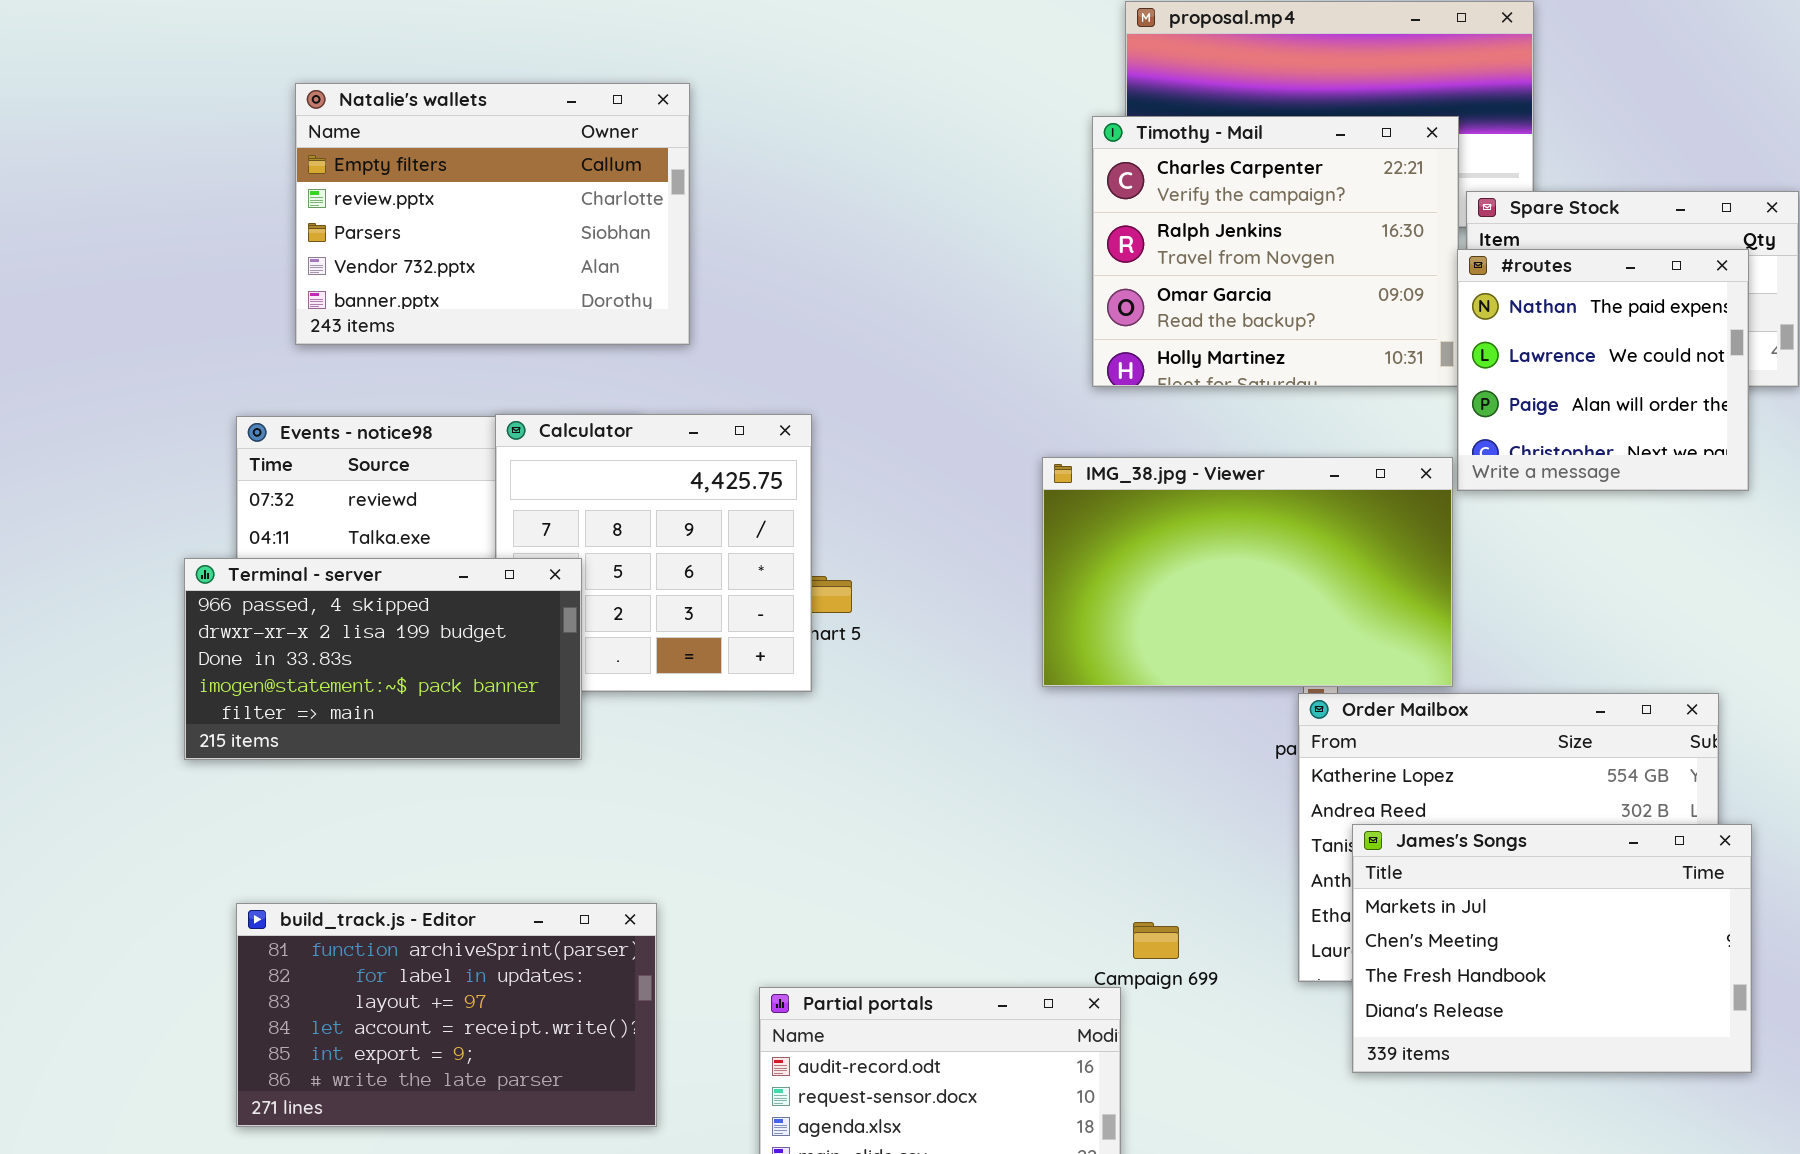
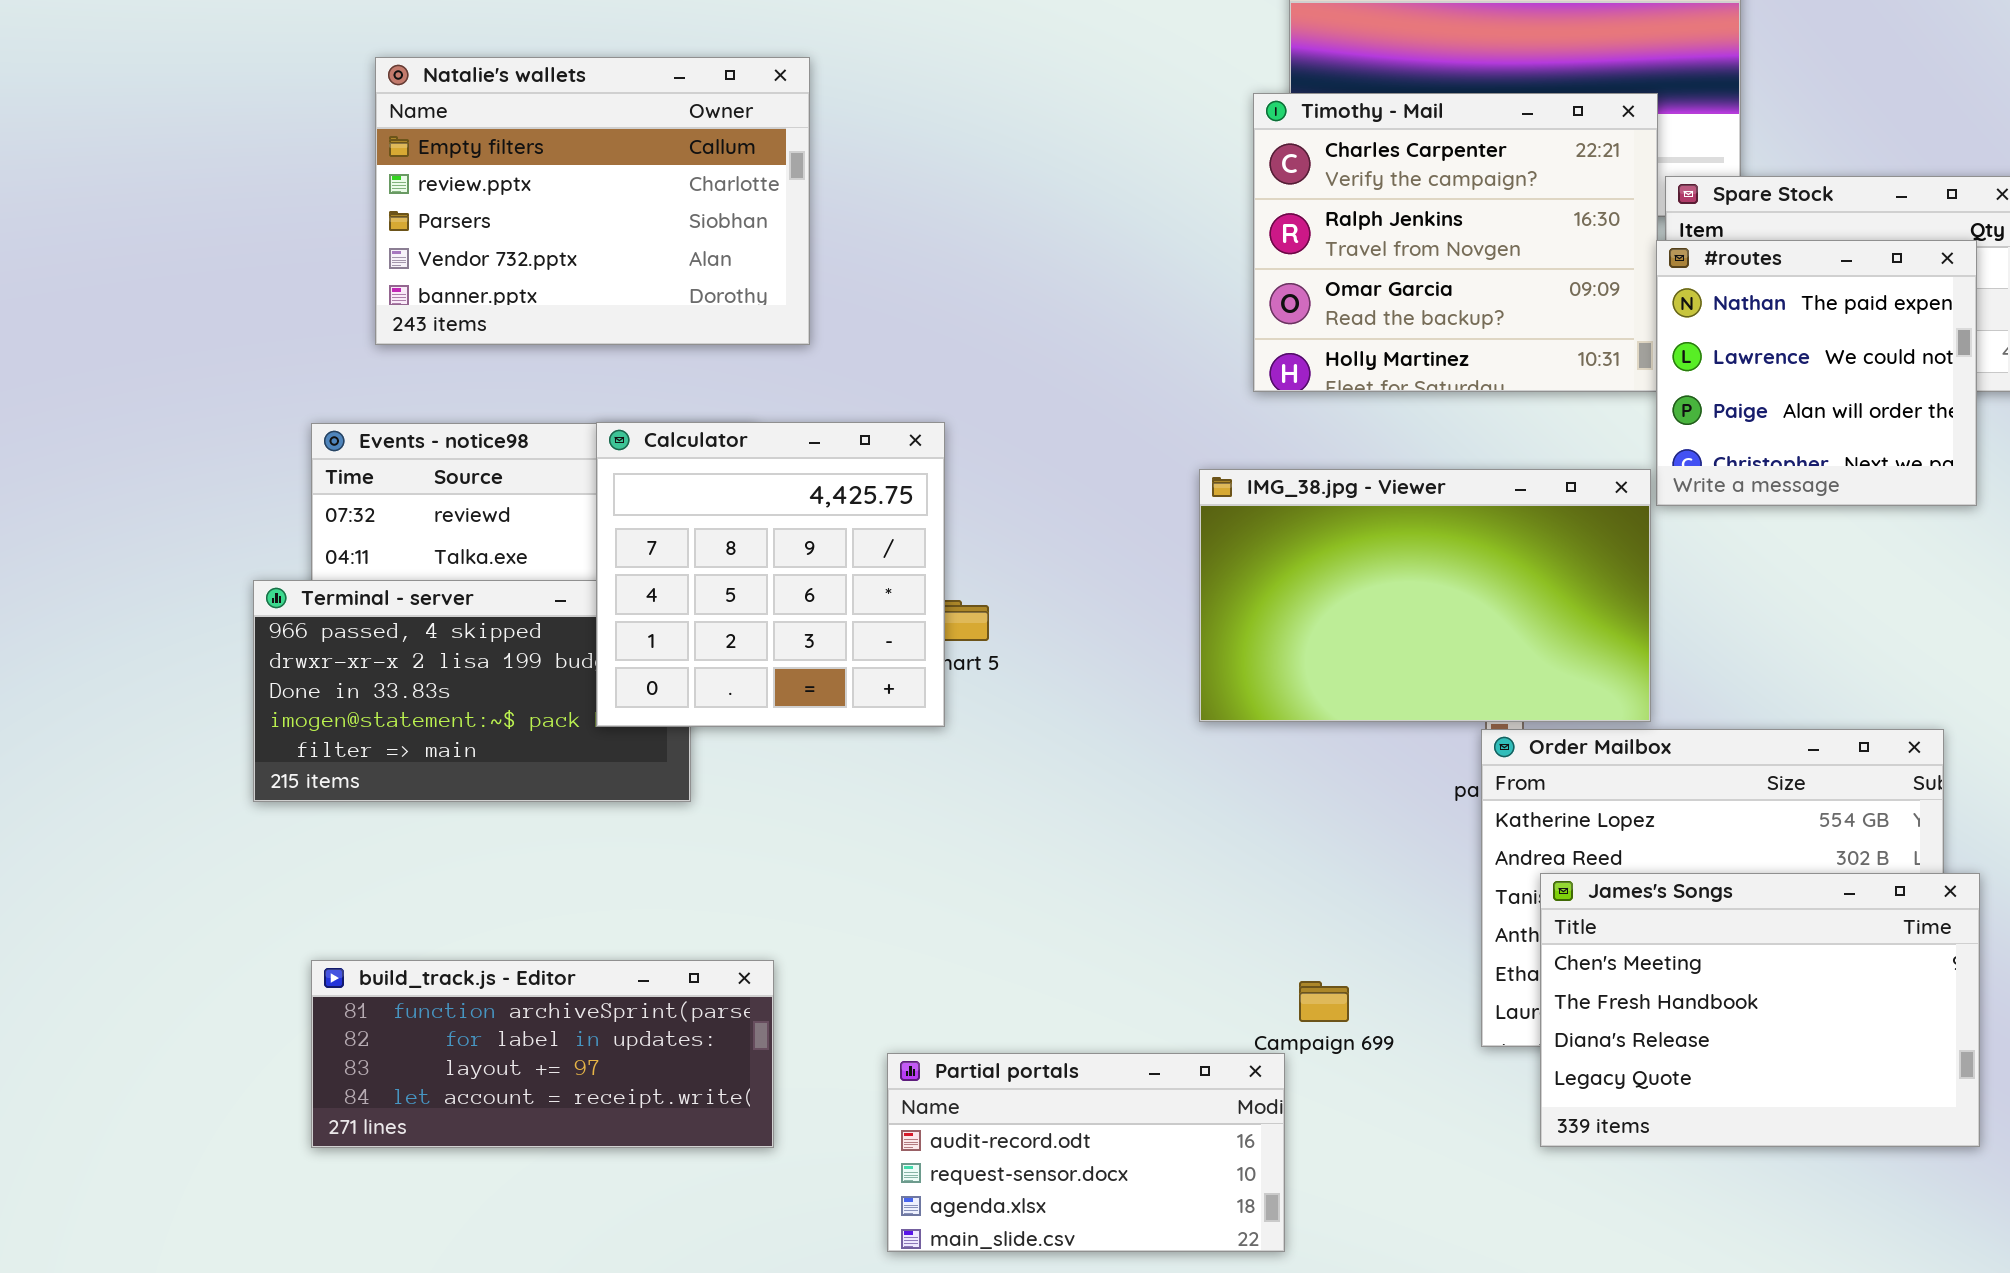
Calculator: [495,414,812,692] -> [596,422,945,727], raised
James's Songs: [1352,824,1752,1073] -> [1540,873,1980,1147], scrolled down 1 row
build_track.js - Editor: [236,903,657,1127] -> [311,960,774,1148], resized

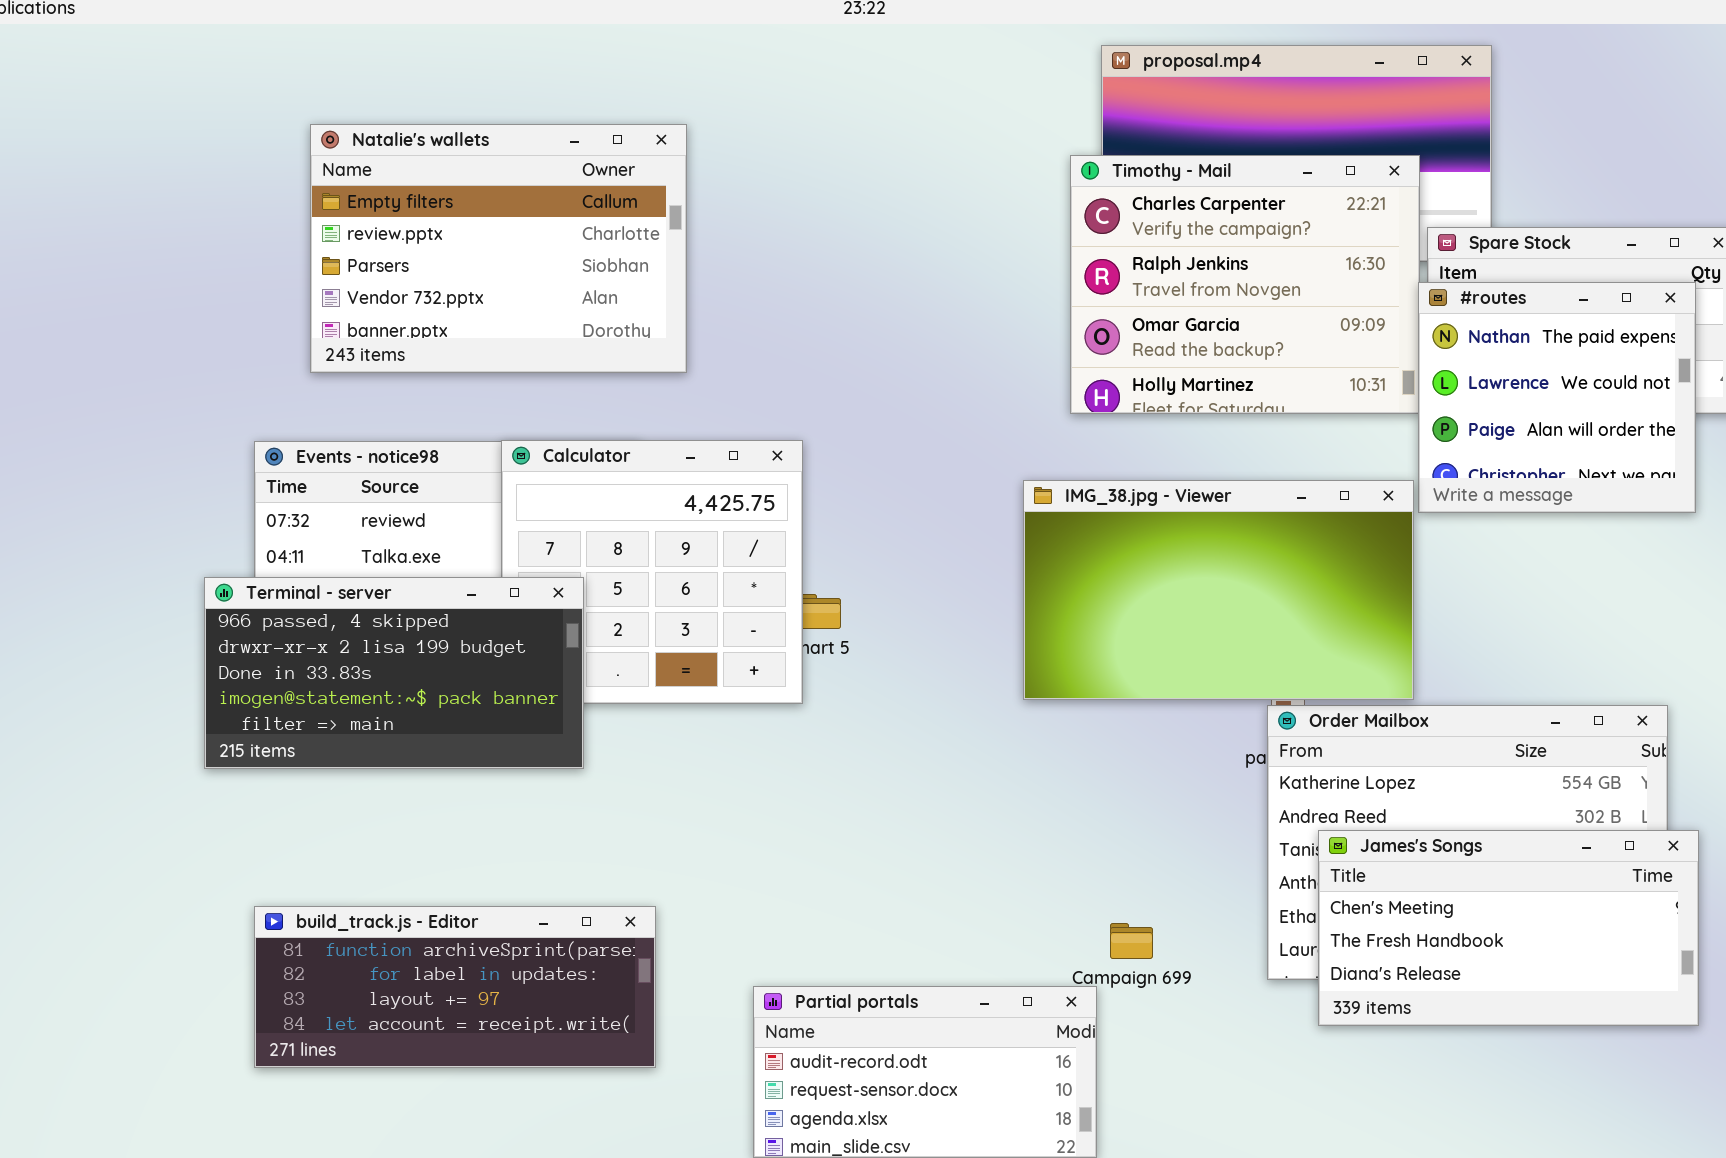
Terminal - server: [253,580,691,802] -> [204,577,584,769], raised
James's Songs: [1540,873,1980,1147] -> [1318,830,1699,1026], resized

